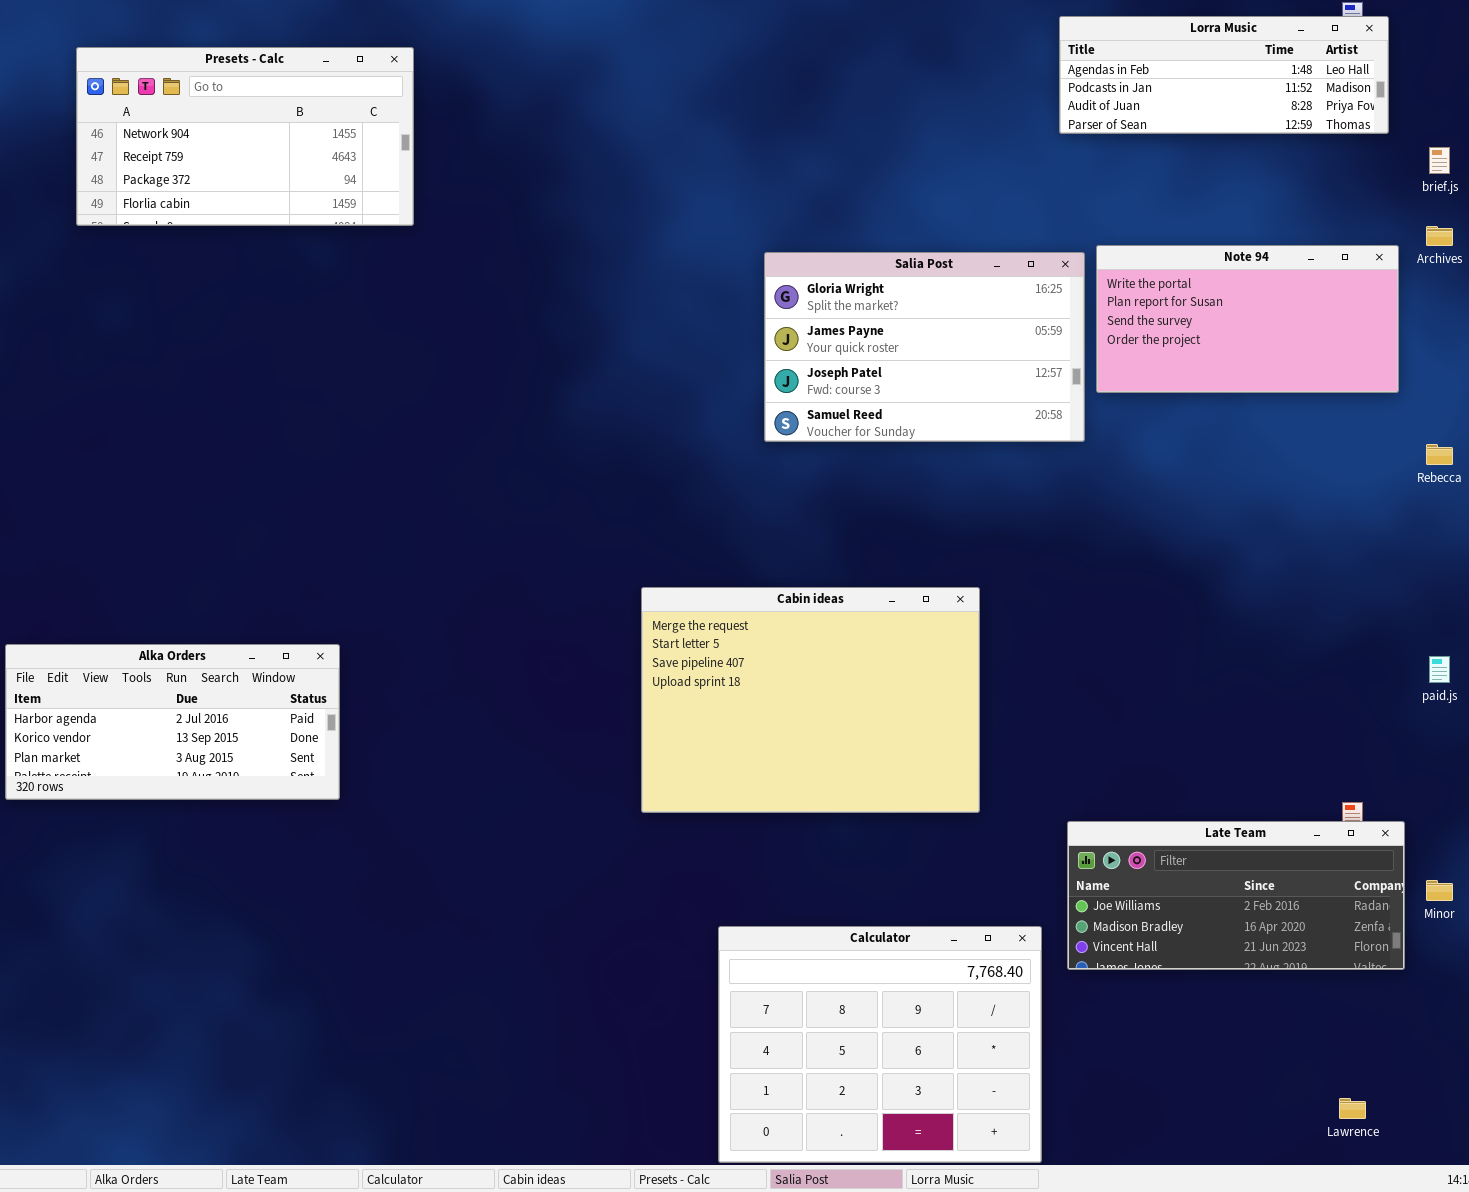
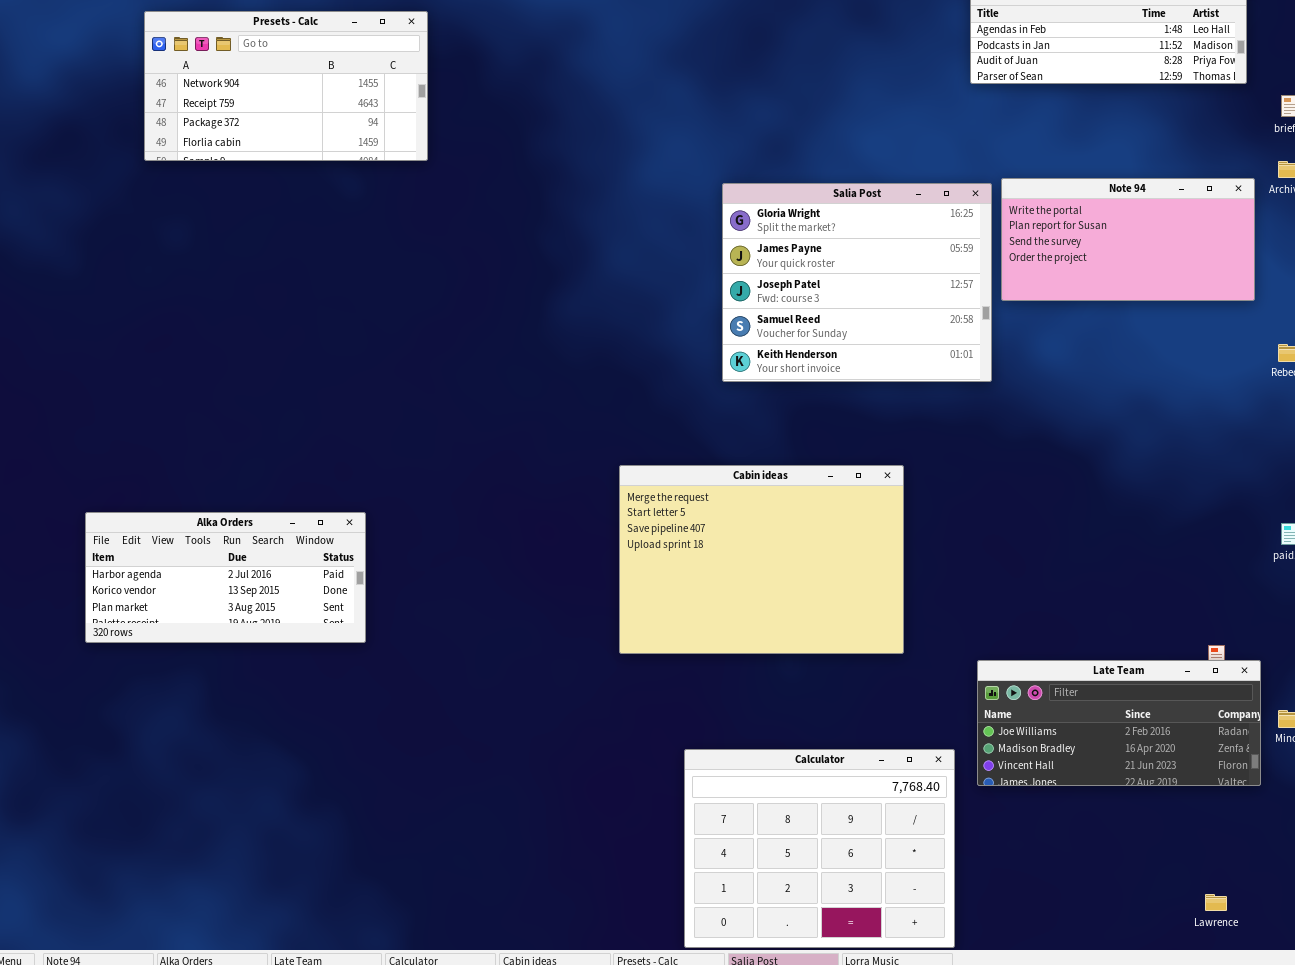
Salia Post: [764,252,1085,442] -> [722,183,992,382], resized

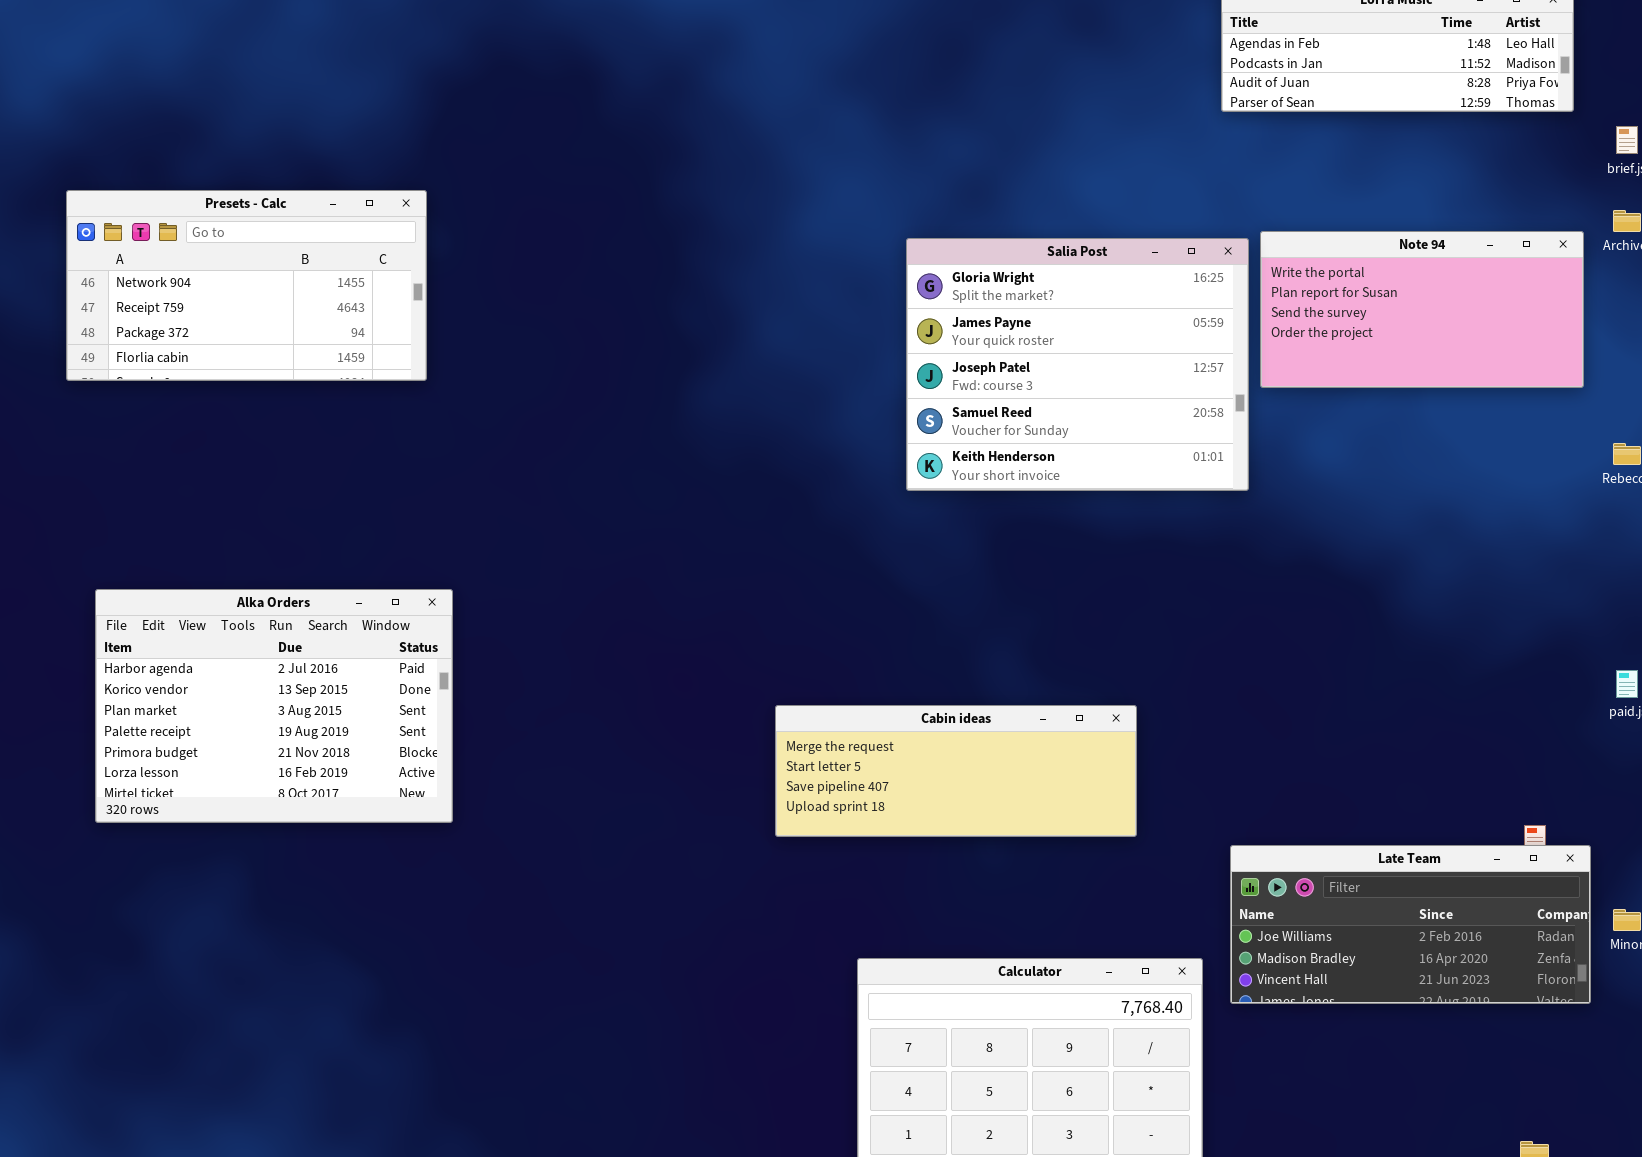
Presets - Calc: [144,11,428,161] -> [66,190,427,381], moved
Cabin ideas: [619,465,904,654] -> [775,705,1137,837], resized
Alka Orders: [85,512,366,643] -> [95,589,453,823], resized

